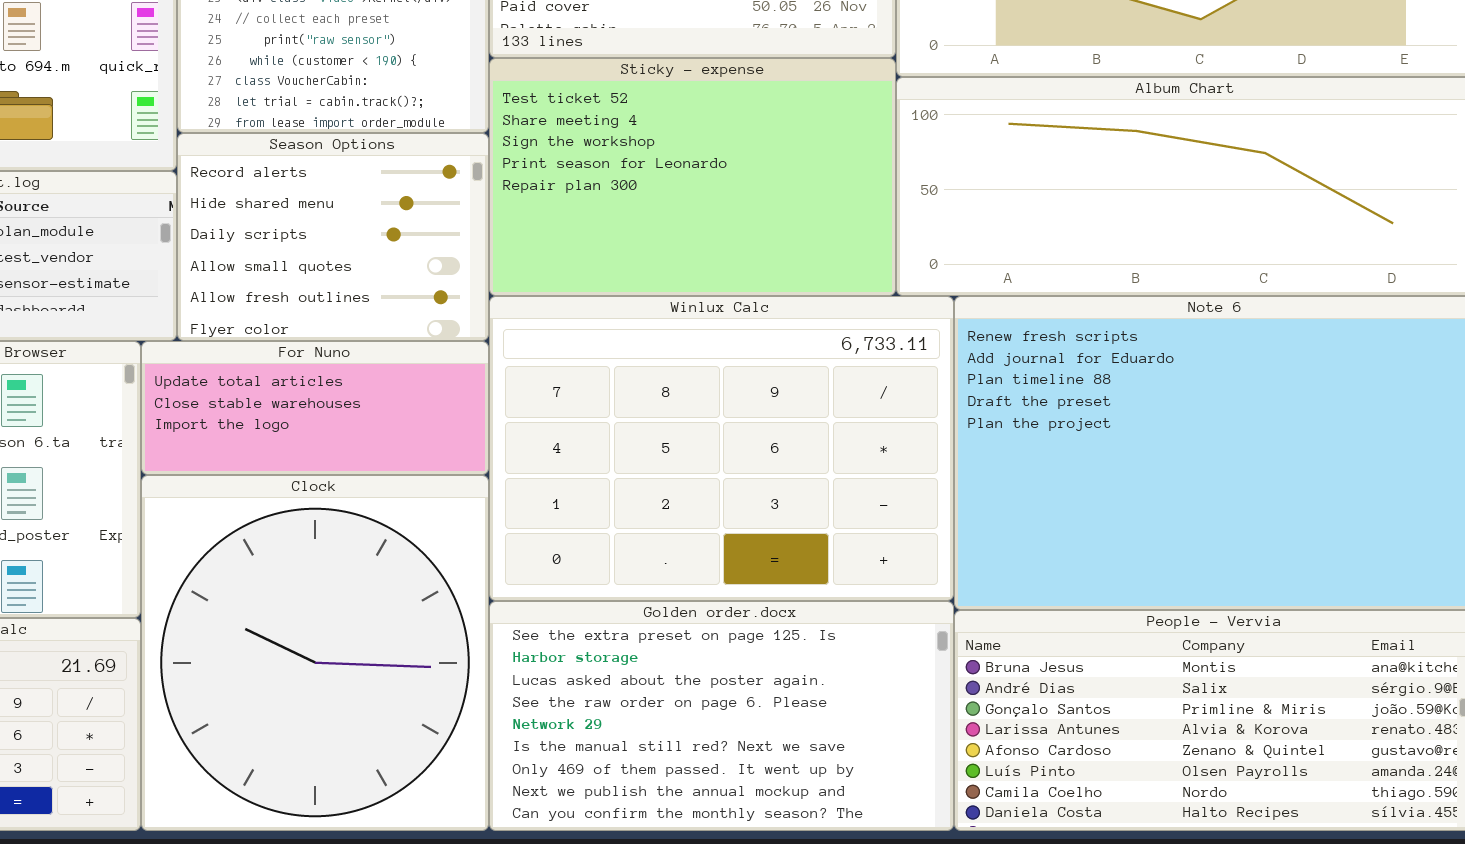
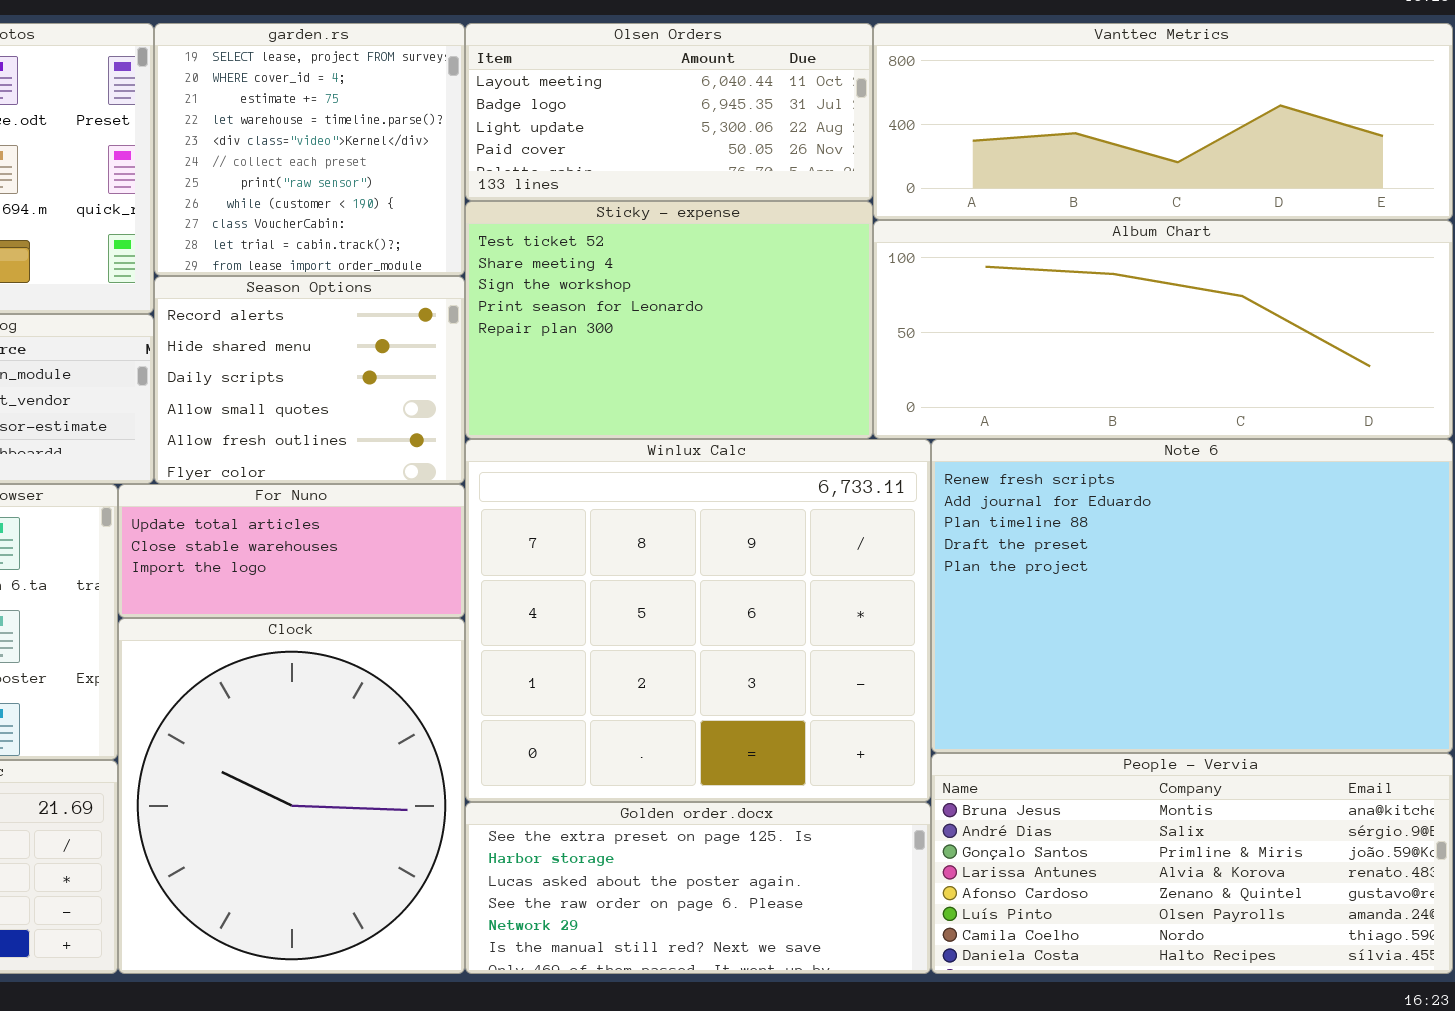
Winlux Calc: [489,296,954,601] -> [465,439,931,802], resized
Golden order.docx: [489,601,954,831] -> [465,802,931,974], resized

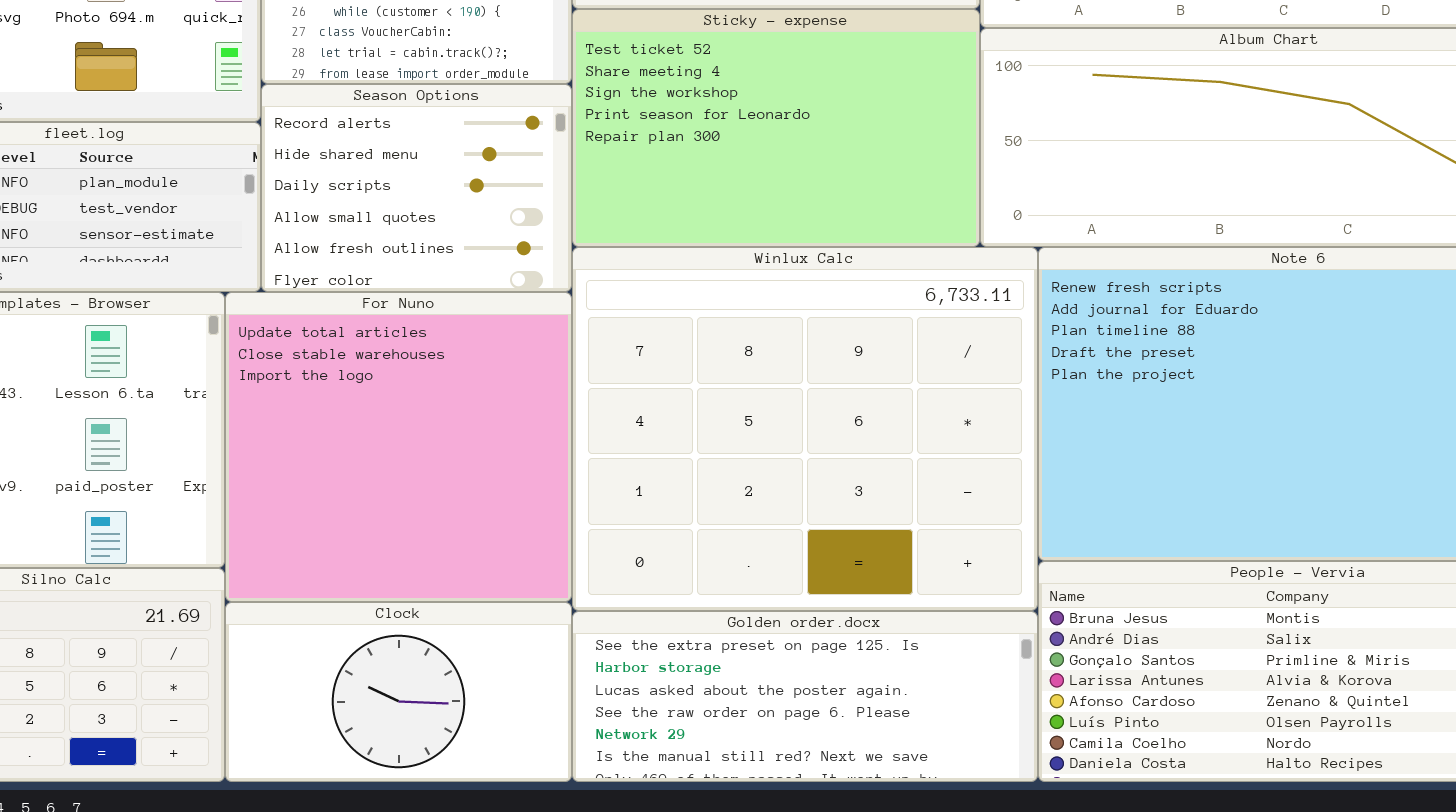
For Nuno: [118,484,465,618] -> [225,292,572,602], resized
Clock: [118,618,465,974] -> [225,602,572,782], resized

